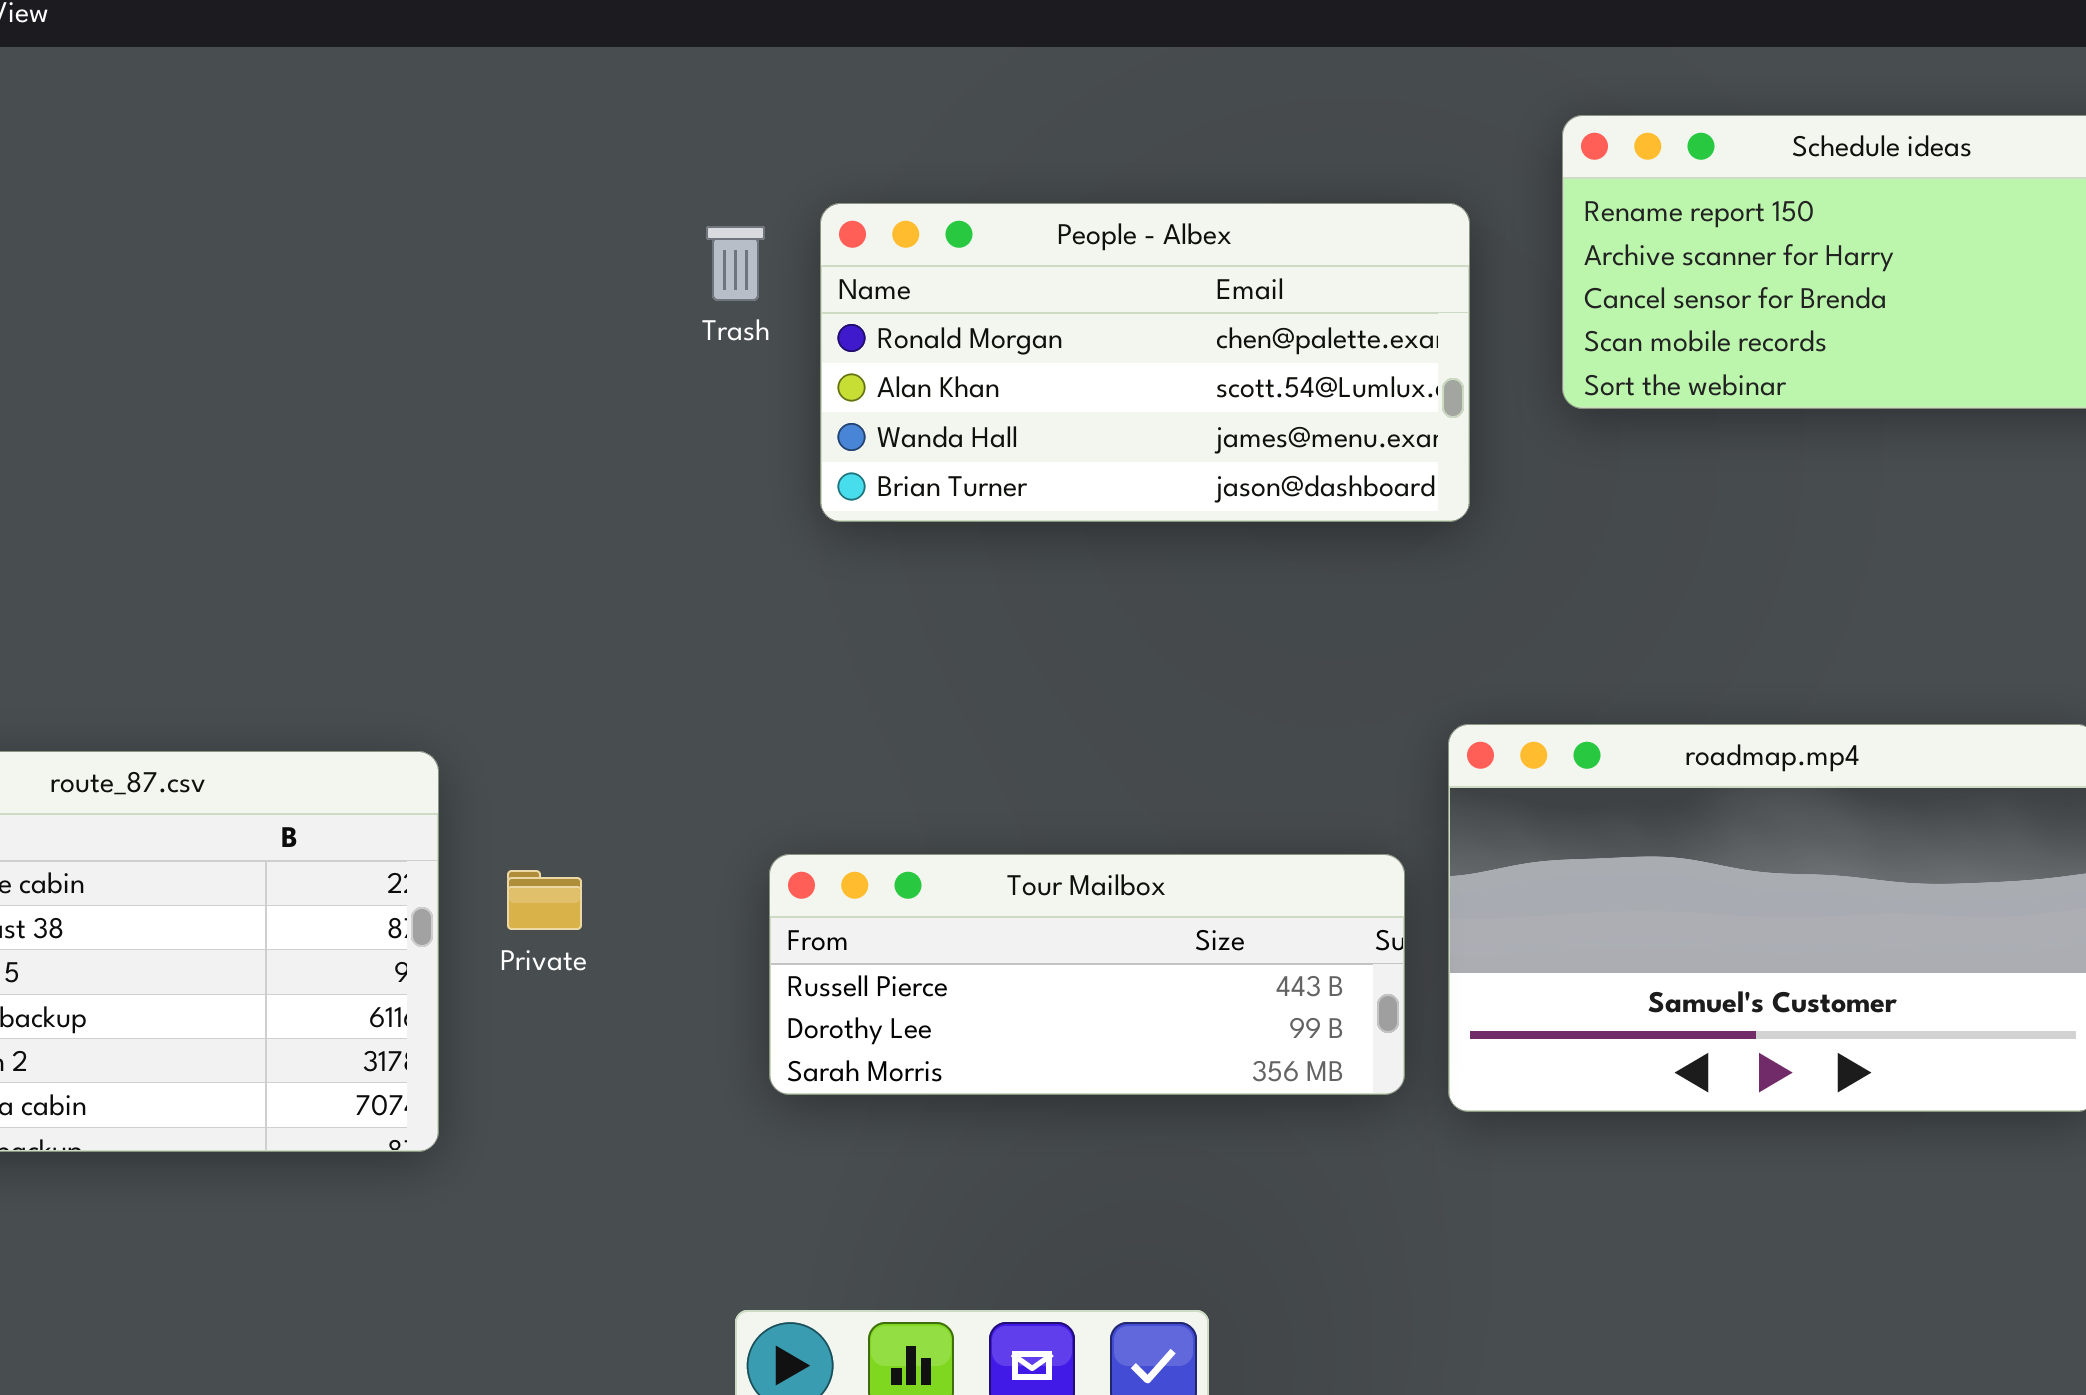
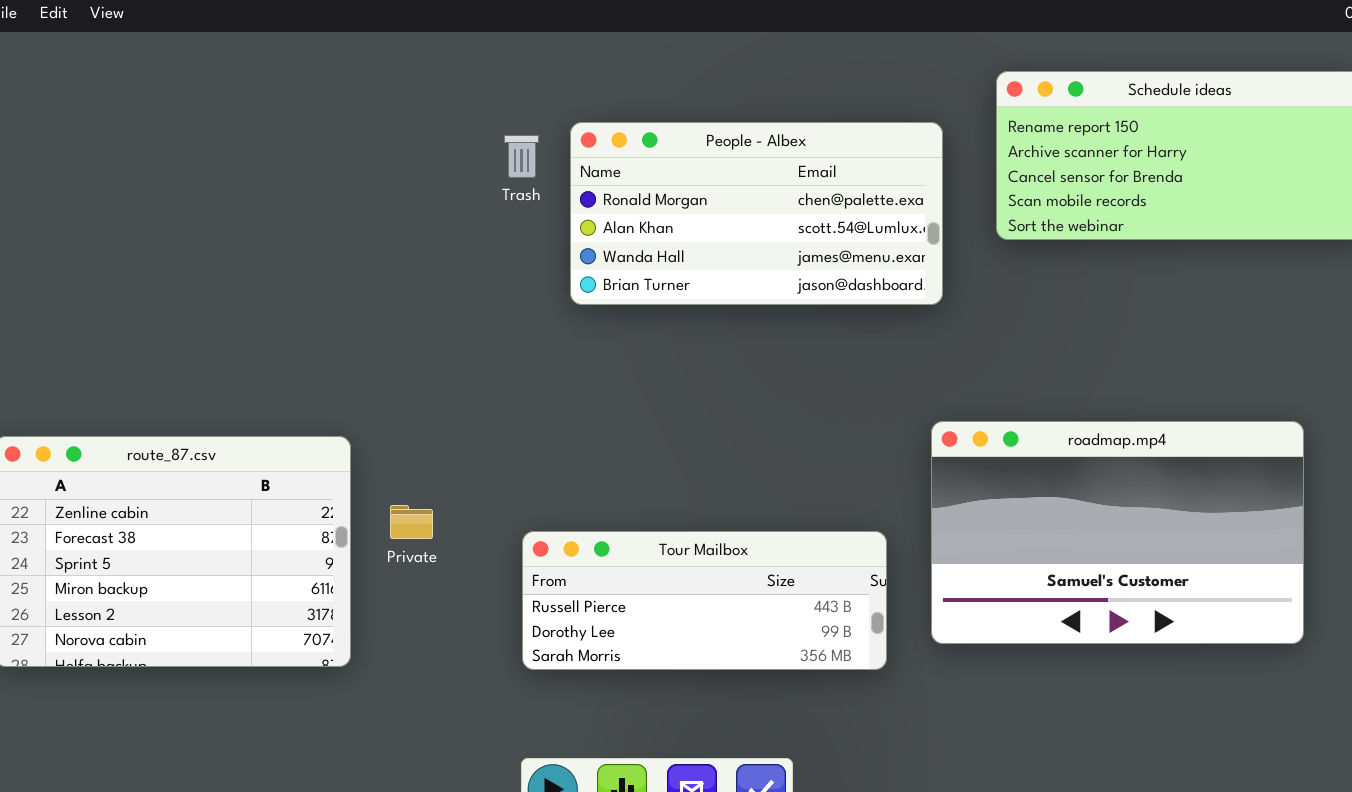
Tour Mailbox: [769,854,1405,1095] -> [522,531,887,670], moved

